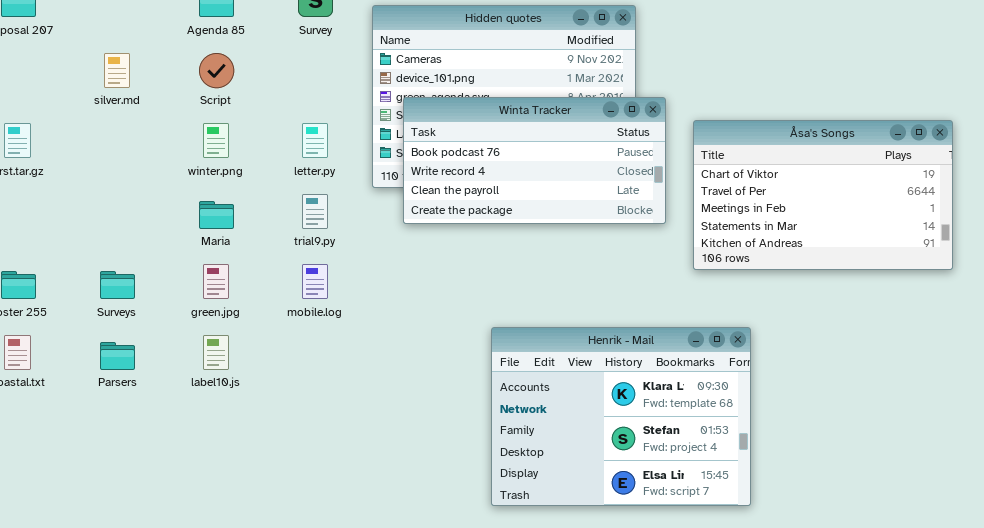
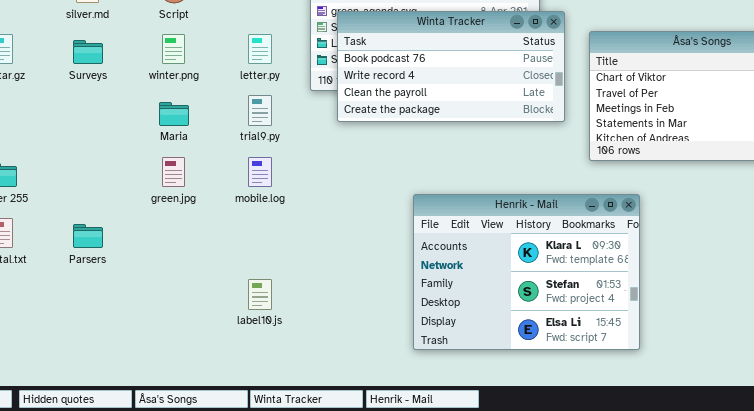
Surveys: [100,271,135,299] -> [73,40,103,64], moved
Henrik - Mail: [491,327,751,506] -> [413,194,640,350], moved
label10.js: [203,335,229,370] -> [248,279,272,310], moved

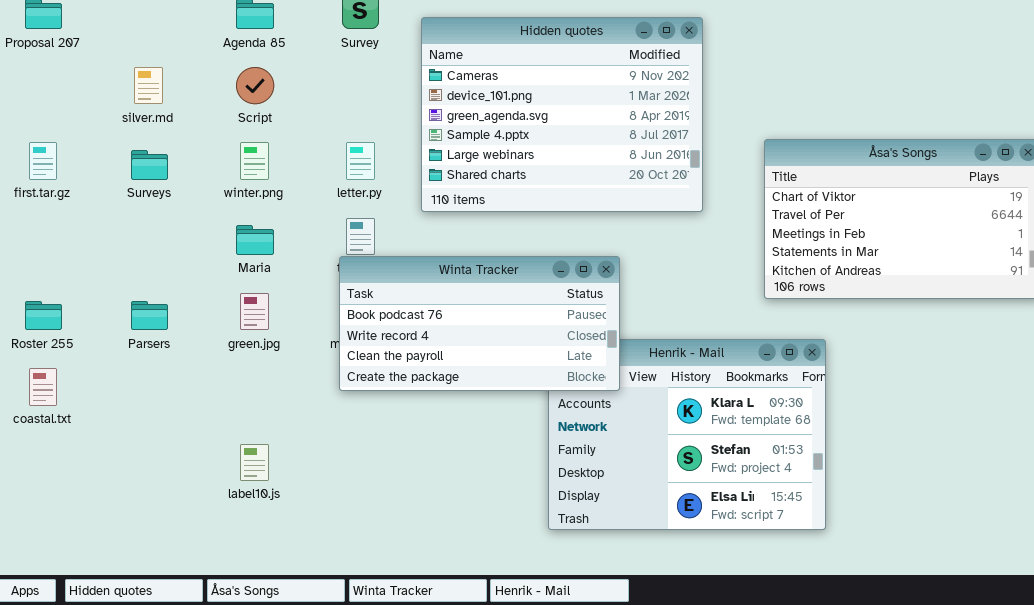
Winta Tracker: [337,11,565,122] -> [339,256,620,391], moved
Parsers: [73,224,103,248] -> [131,301,168,330], moved
label10.js: [248,279,272,310] -> [240,444,269,481], moved

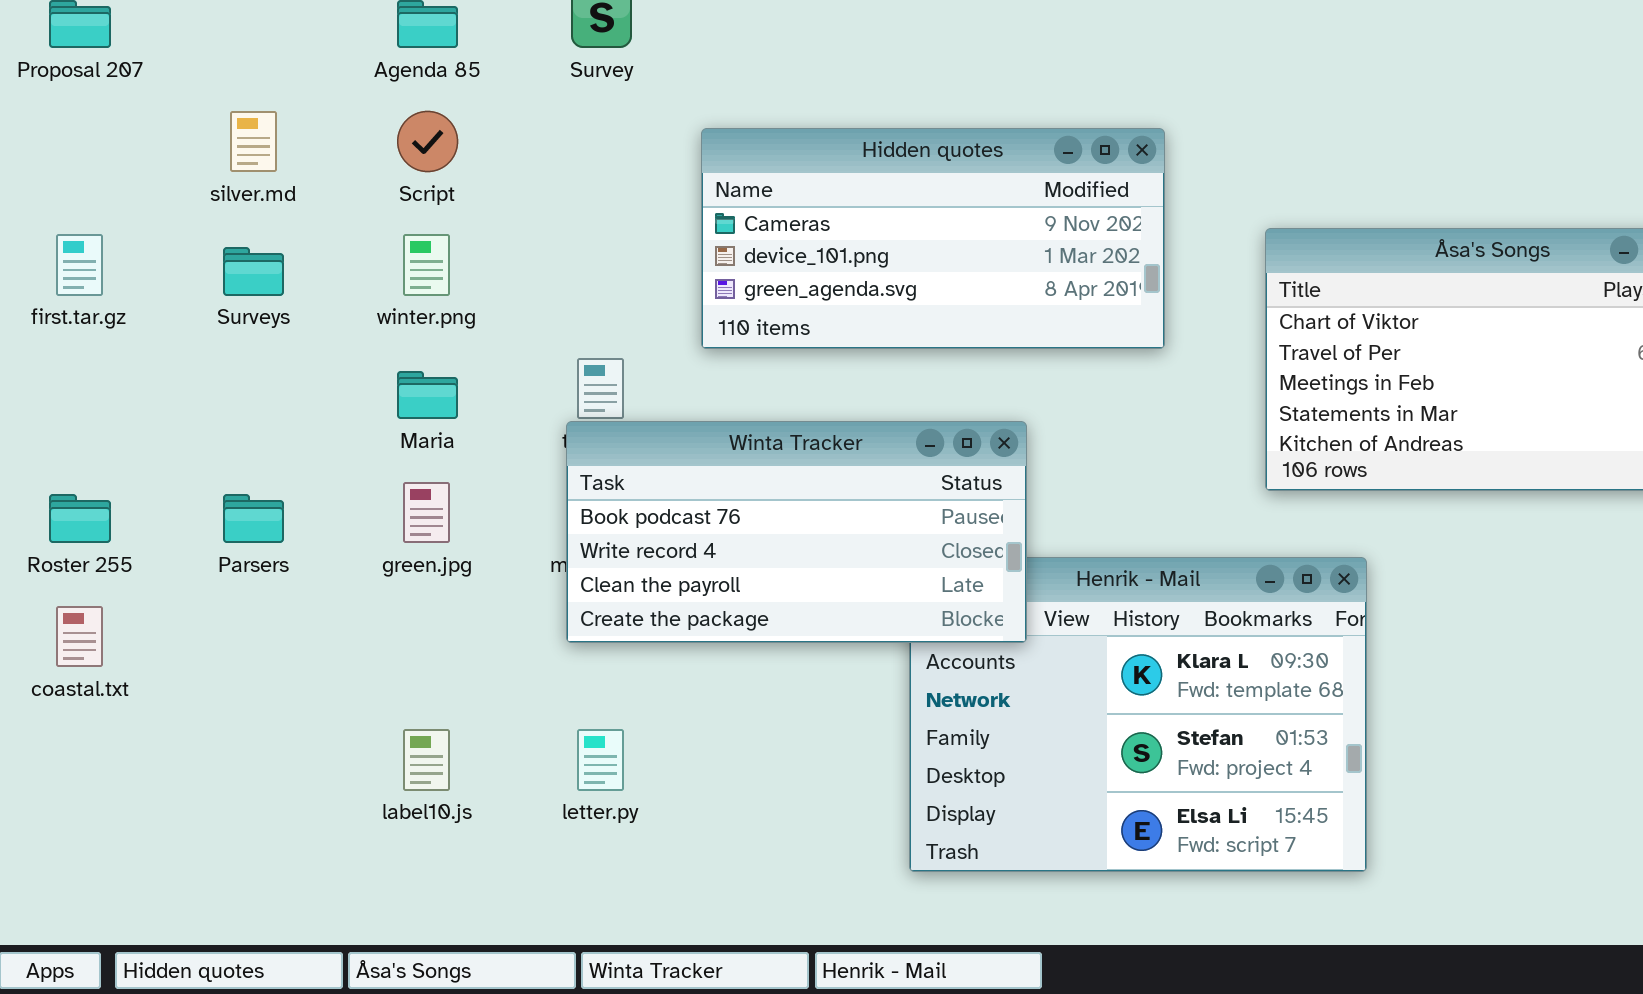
Hidden quotes: [421,17,703,212] -> [701,128,1165,349], resized
letter.py: [346,142,375,180] -> [577,729,624,791], moved

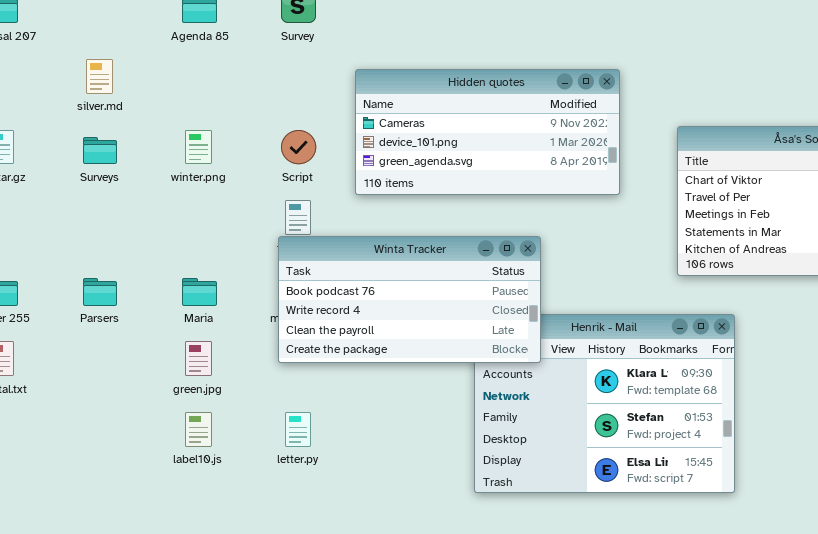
Script: [397,111,458,172] -> [281,130,316,164], moved
Maria: [397,371,458,419] -> [182,278,217,306], moved
green.jpg: [403,482,450,543] -> [185,341,212,376], moved

